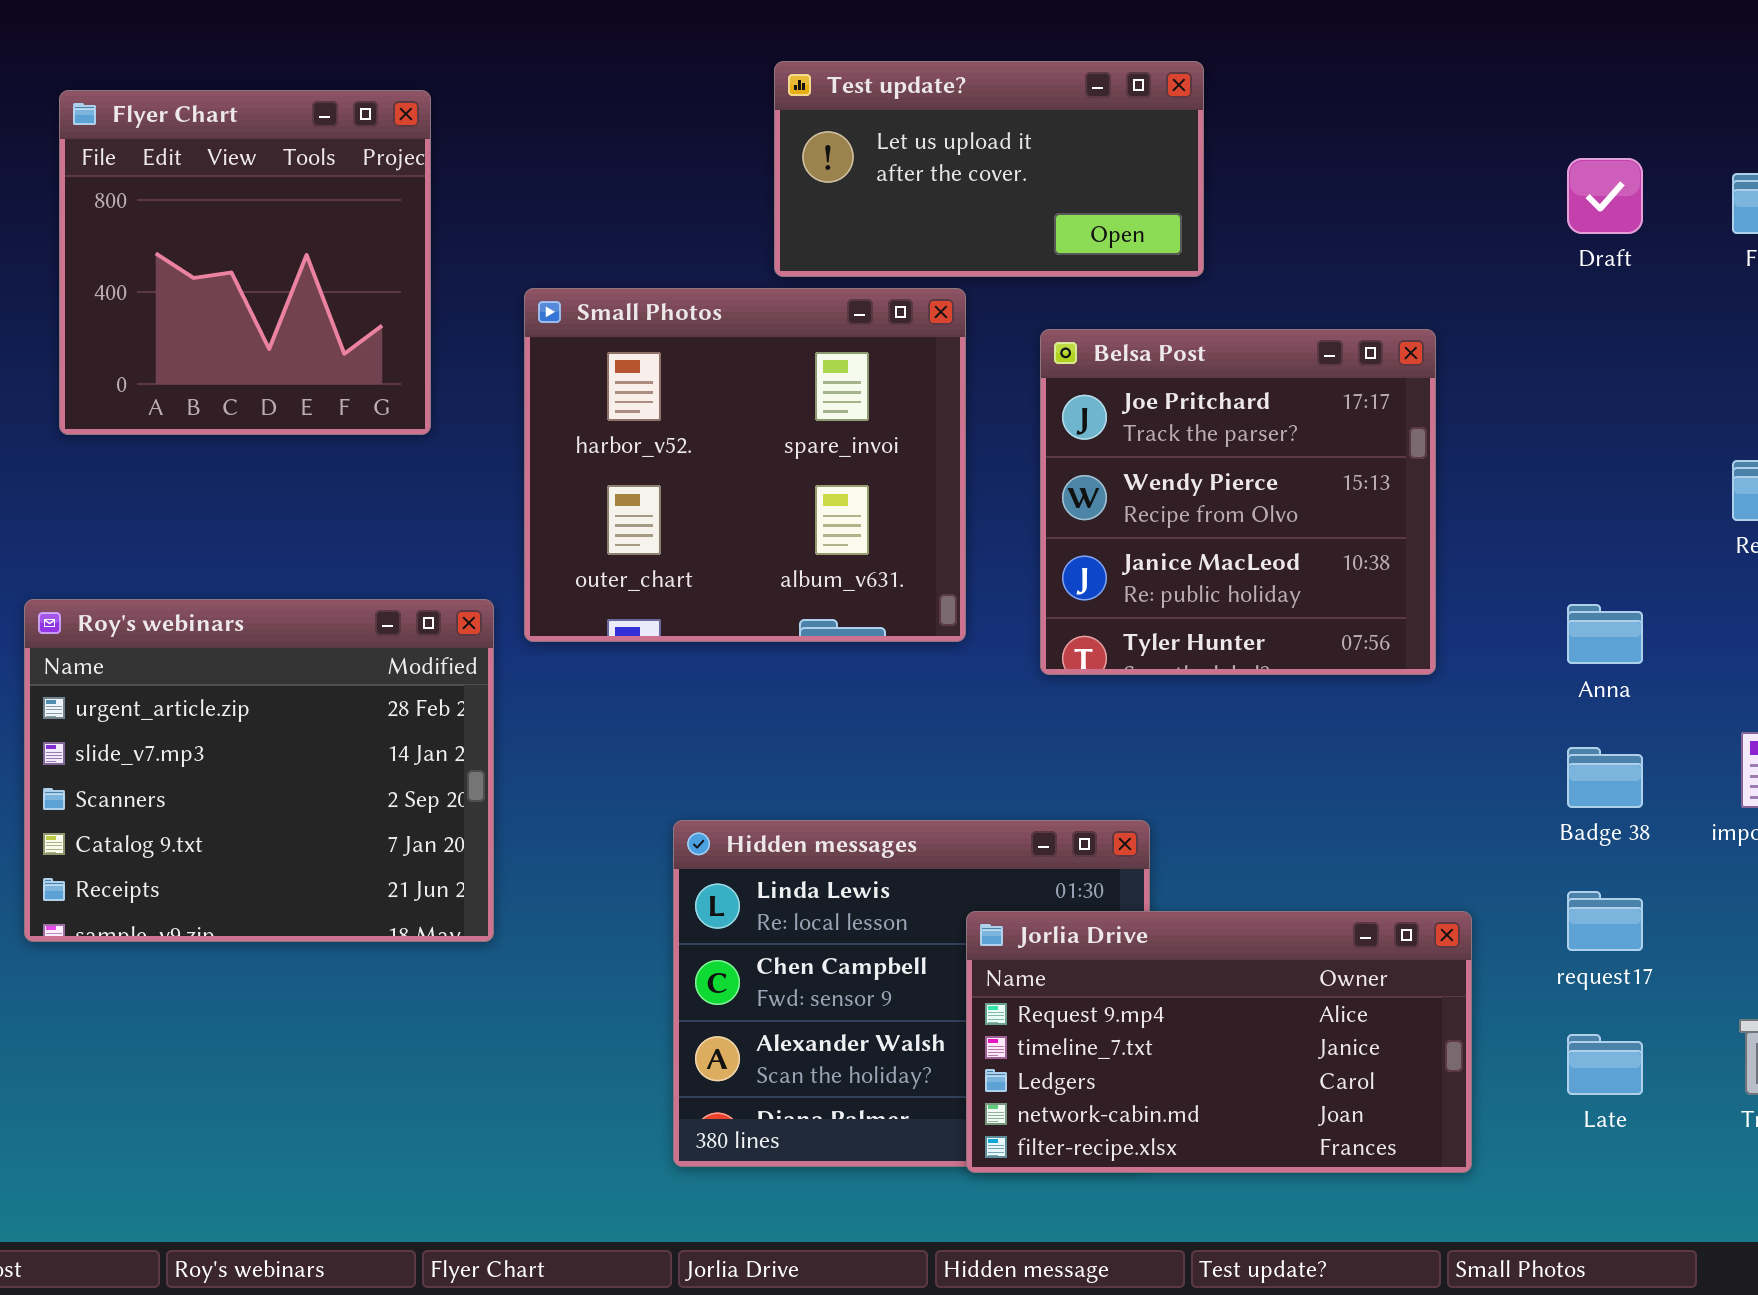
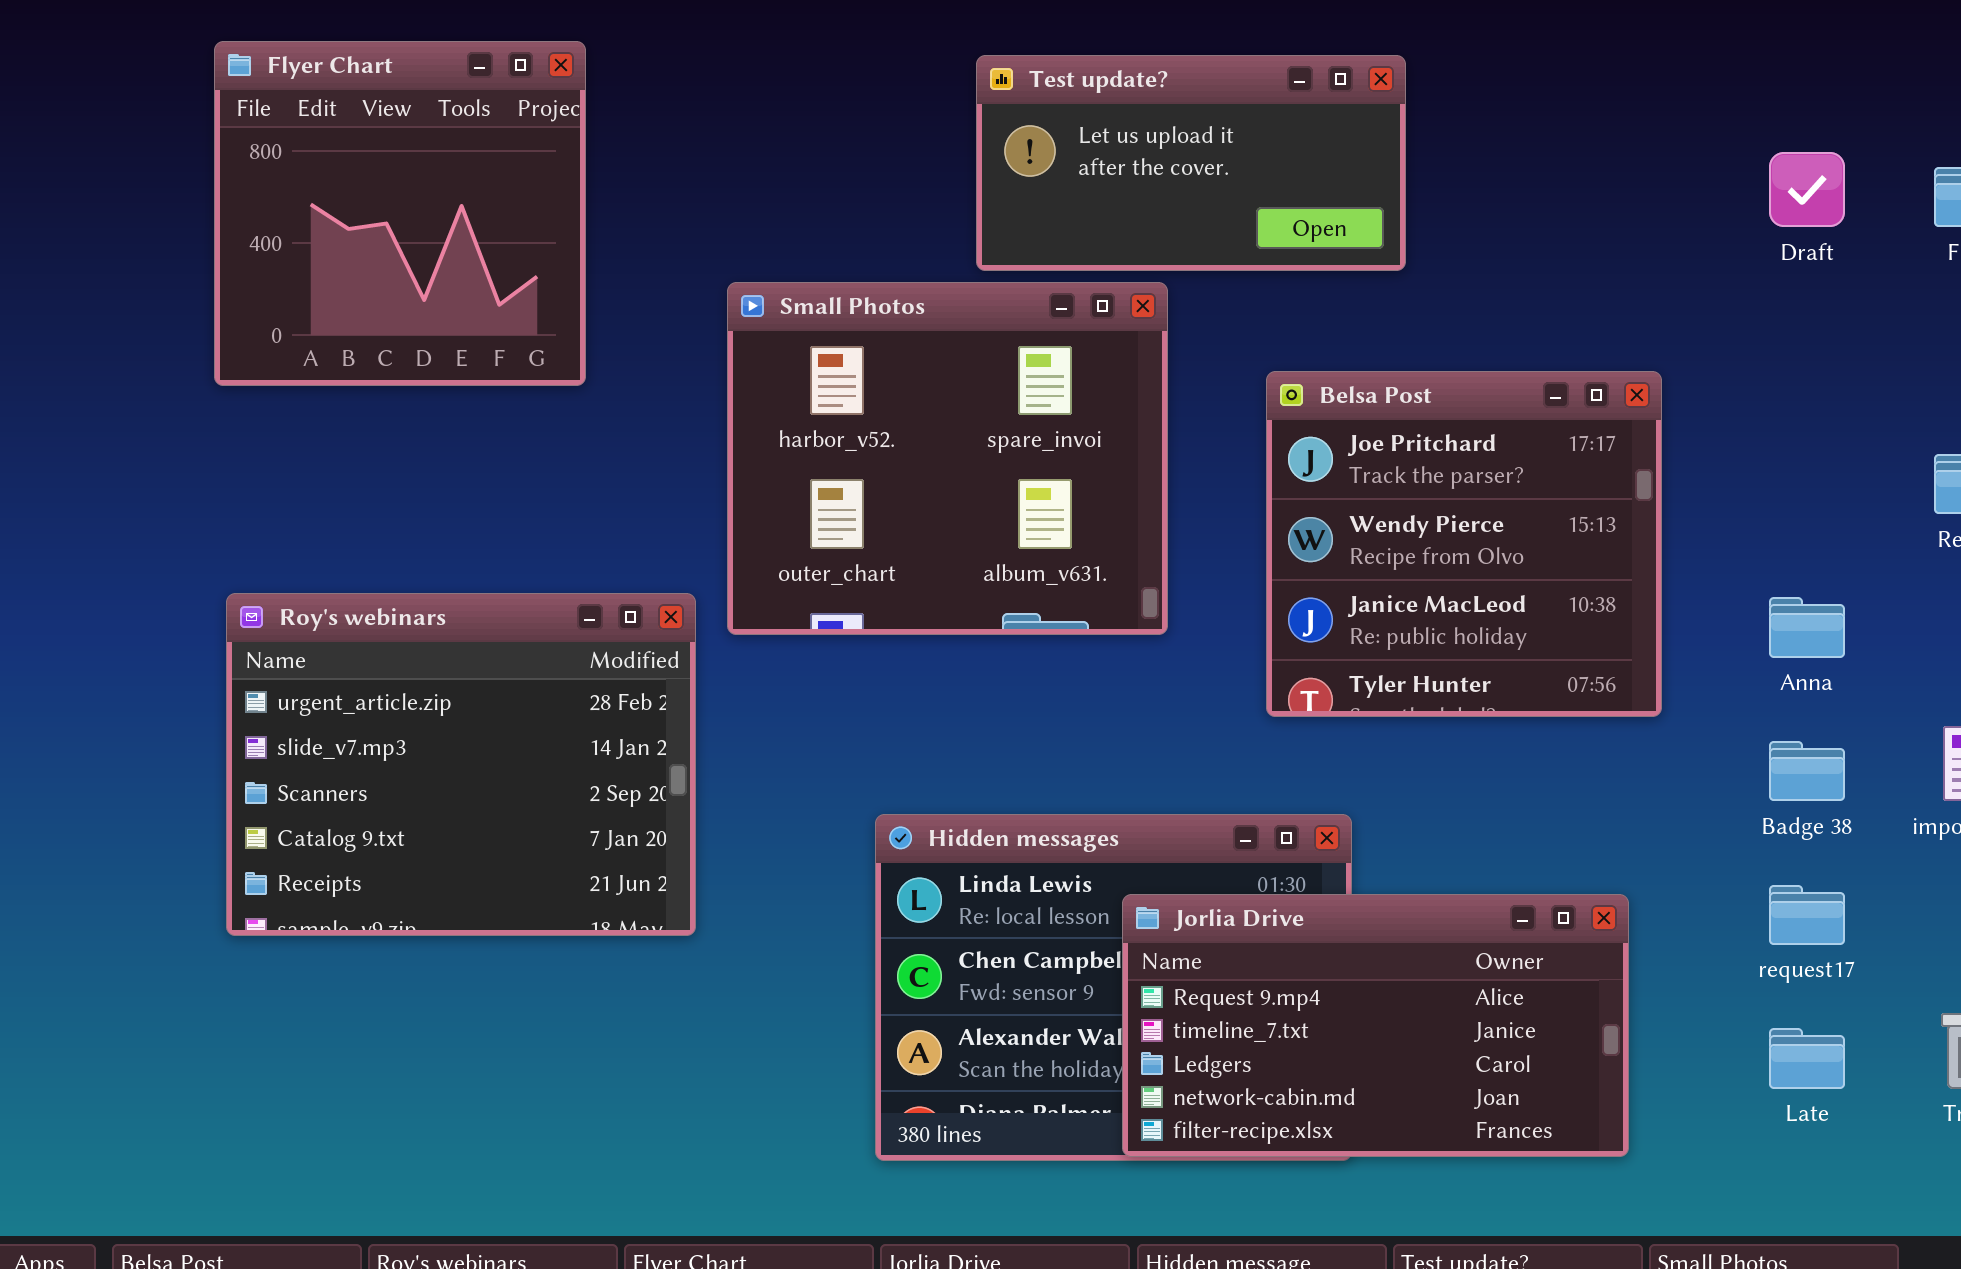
Flyer Chart: [59,90,431,435] -> [214,41,586,386], moved
Belsa Post: [1040,329,1436,675] -> [1266,371,1662,717], moved
Jorlia Drive: [966,911,1472,1173] -> [1122,894,1629,1157], moved

